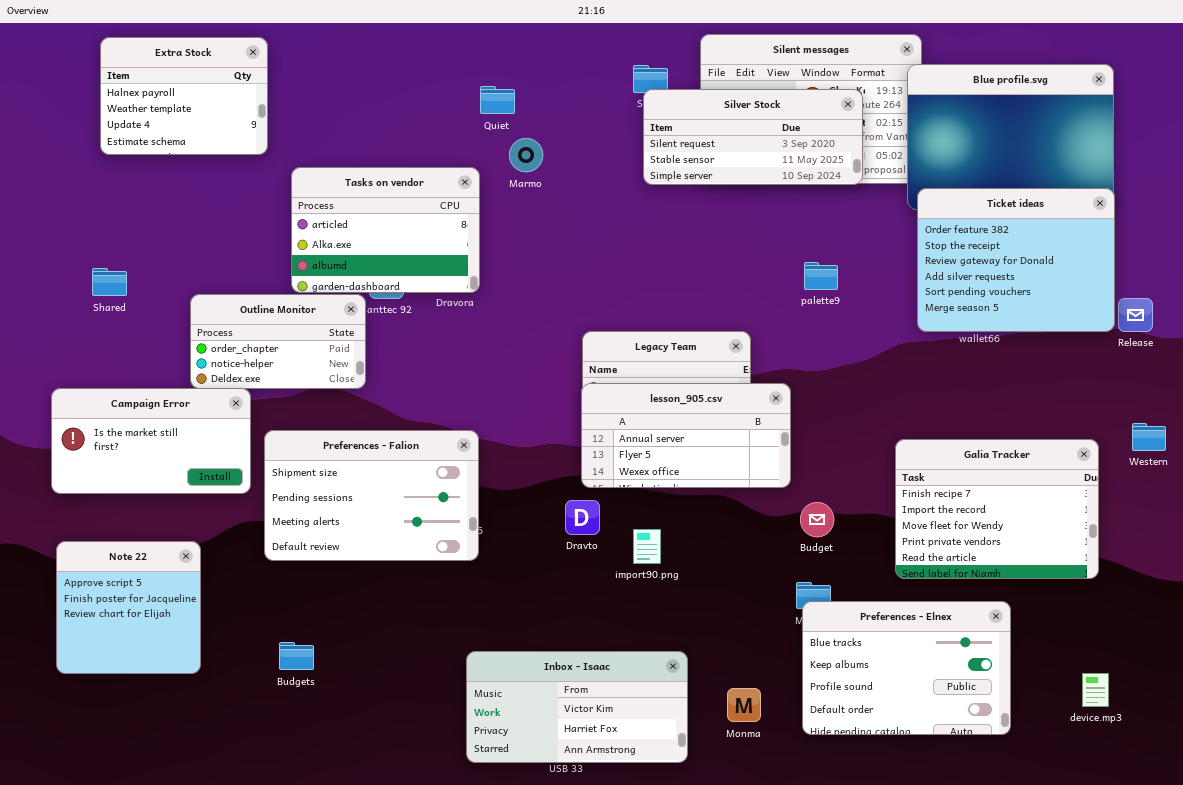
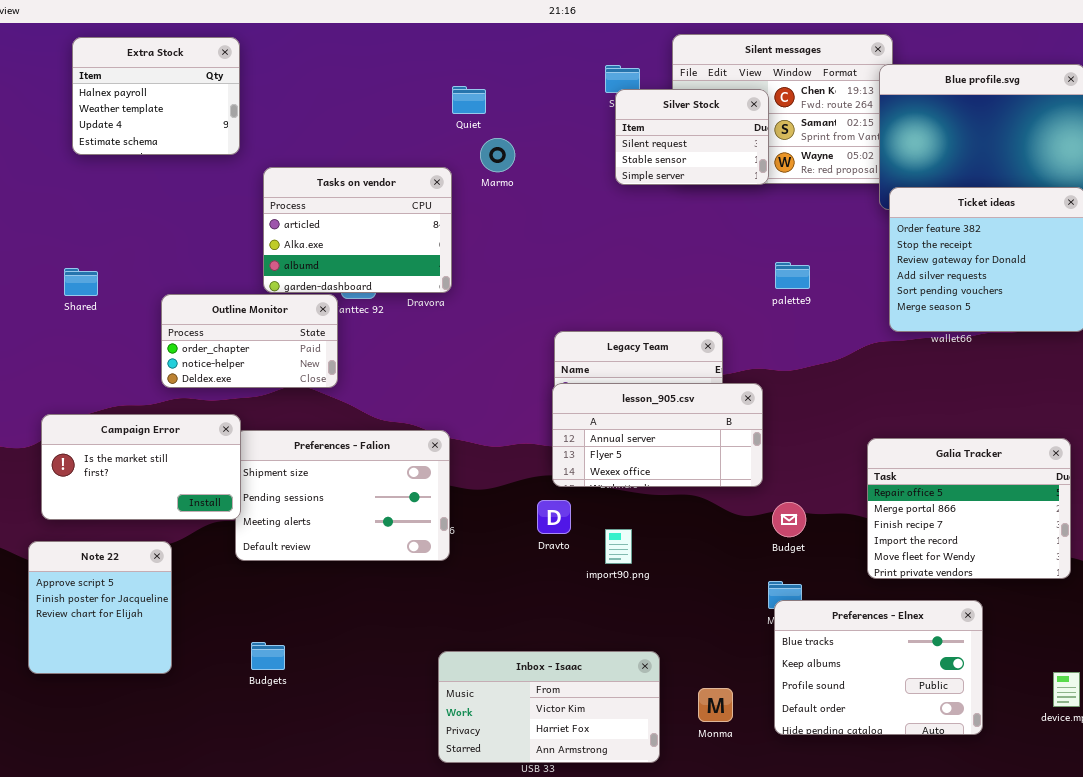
Silver Stock: [643,89,863,185] -> [615,89,769,185], resized
Campaign Error: [51,388,251,494] -> [41,414,241,520], moved
Galia Tracker: [895,439,1099,579] -> [867,438,1071,579], scrolled up 2 rows

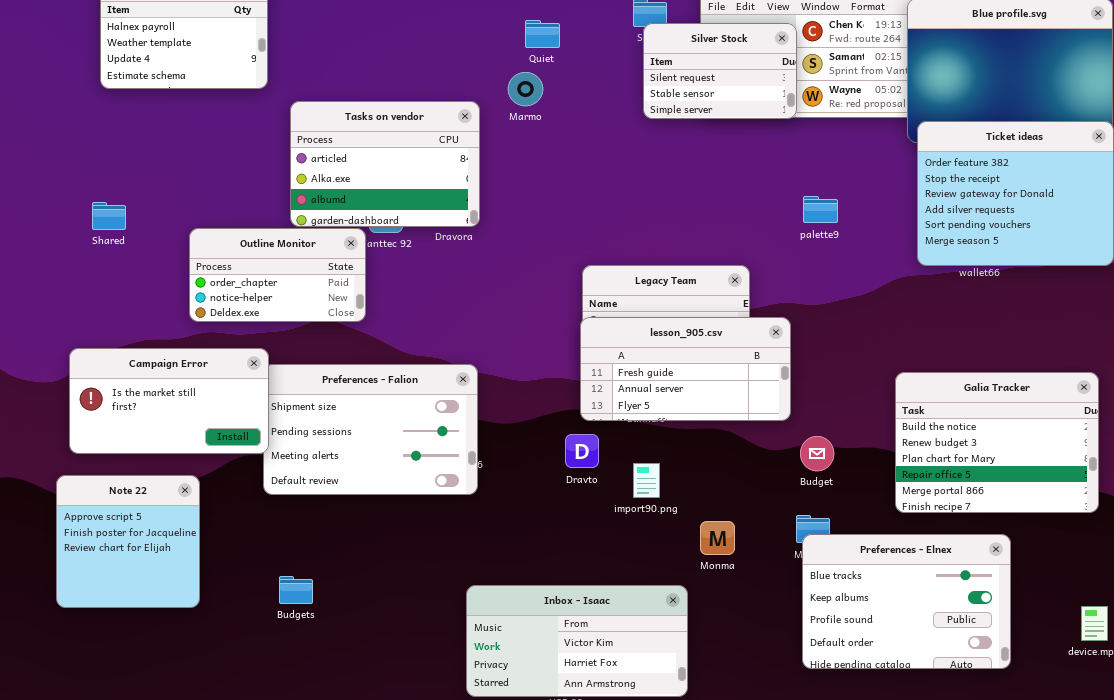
Quiet: [452,86,486,114] -> [525,20,560,48], moved
lesson_905.csv: [552,383,763,487] -> [580,317,791,421], scrolled up 1 row
Galia Tracker: [867,438,1071,579] -> [895,372,1099,513], scrolled up 3 rows
Monma: [698,688,733,722] -> [700,521,735,555], moved

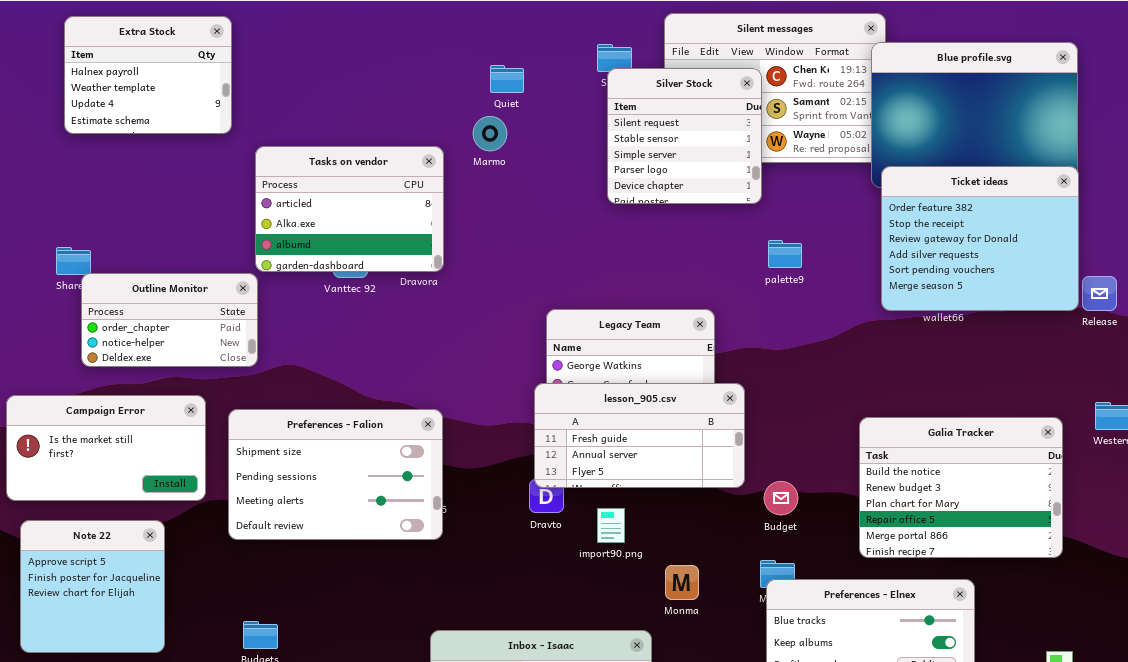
Silver Stock: [643,23,797,119] -> [607,68,762,204], resized
Outline Monitor: [189,228,366,322] -> [81,273,258,367], moved
lesson_905.csv: [580,317,791,421] -> [534,383,745,488], moved
Campaign Error: [69,348,269,454] -> [6,395,206,501], moved

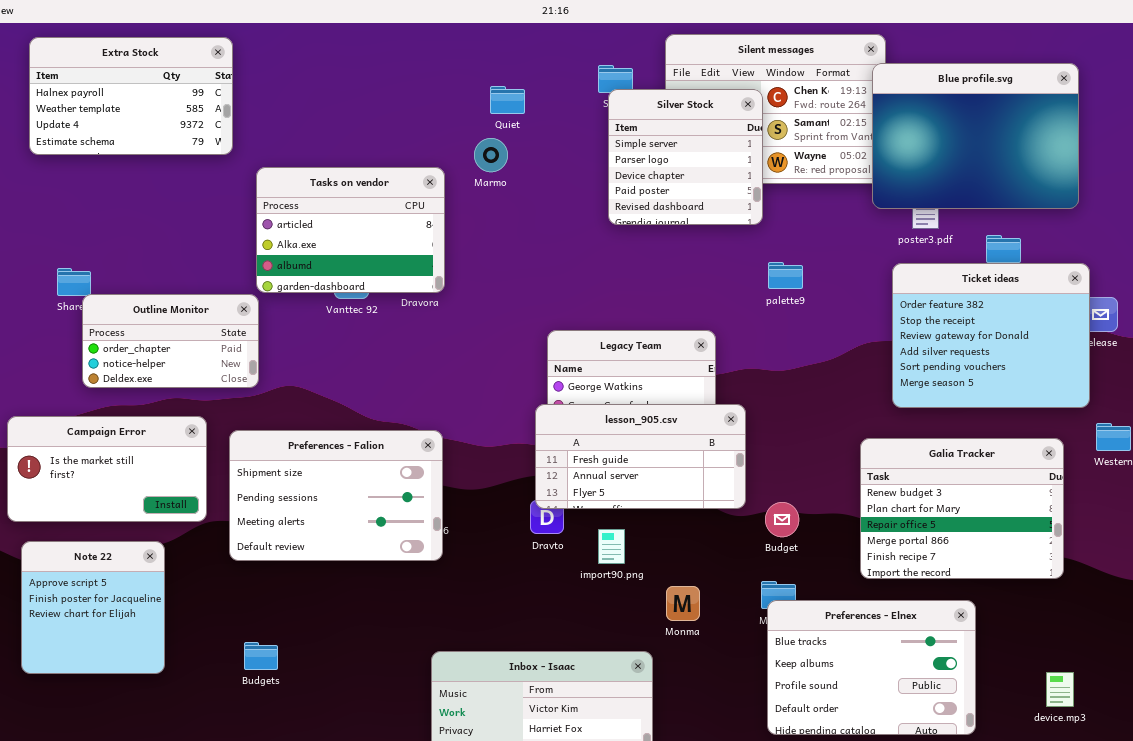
Extra Stock: [64,16,232,134] -> [29,37,233,155], resized
Silver Stock: [607,68,762,204] -> [608,89,763,225], scrolled down 2 rows
Ticket ideas: [881,166,1079,311] -> [892,263,1090,408], moved
Galia Tracker: [859,417,1063,558] -> [860,438,1064,579], scrolled down 1 row

